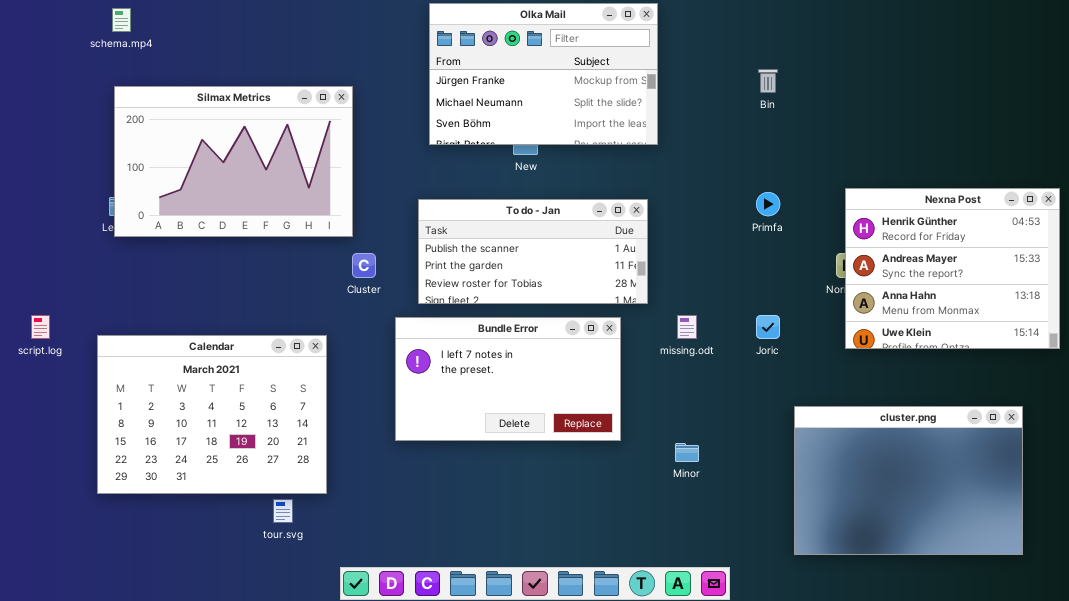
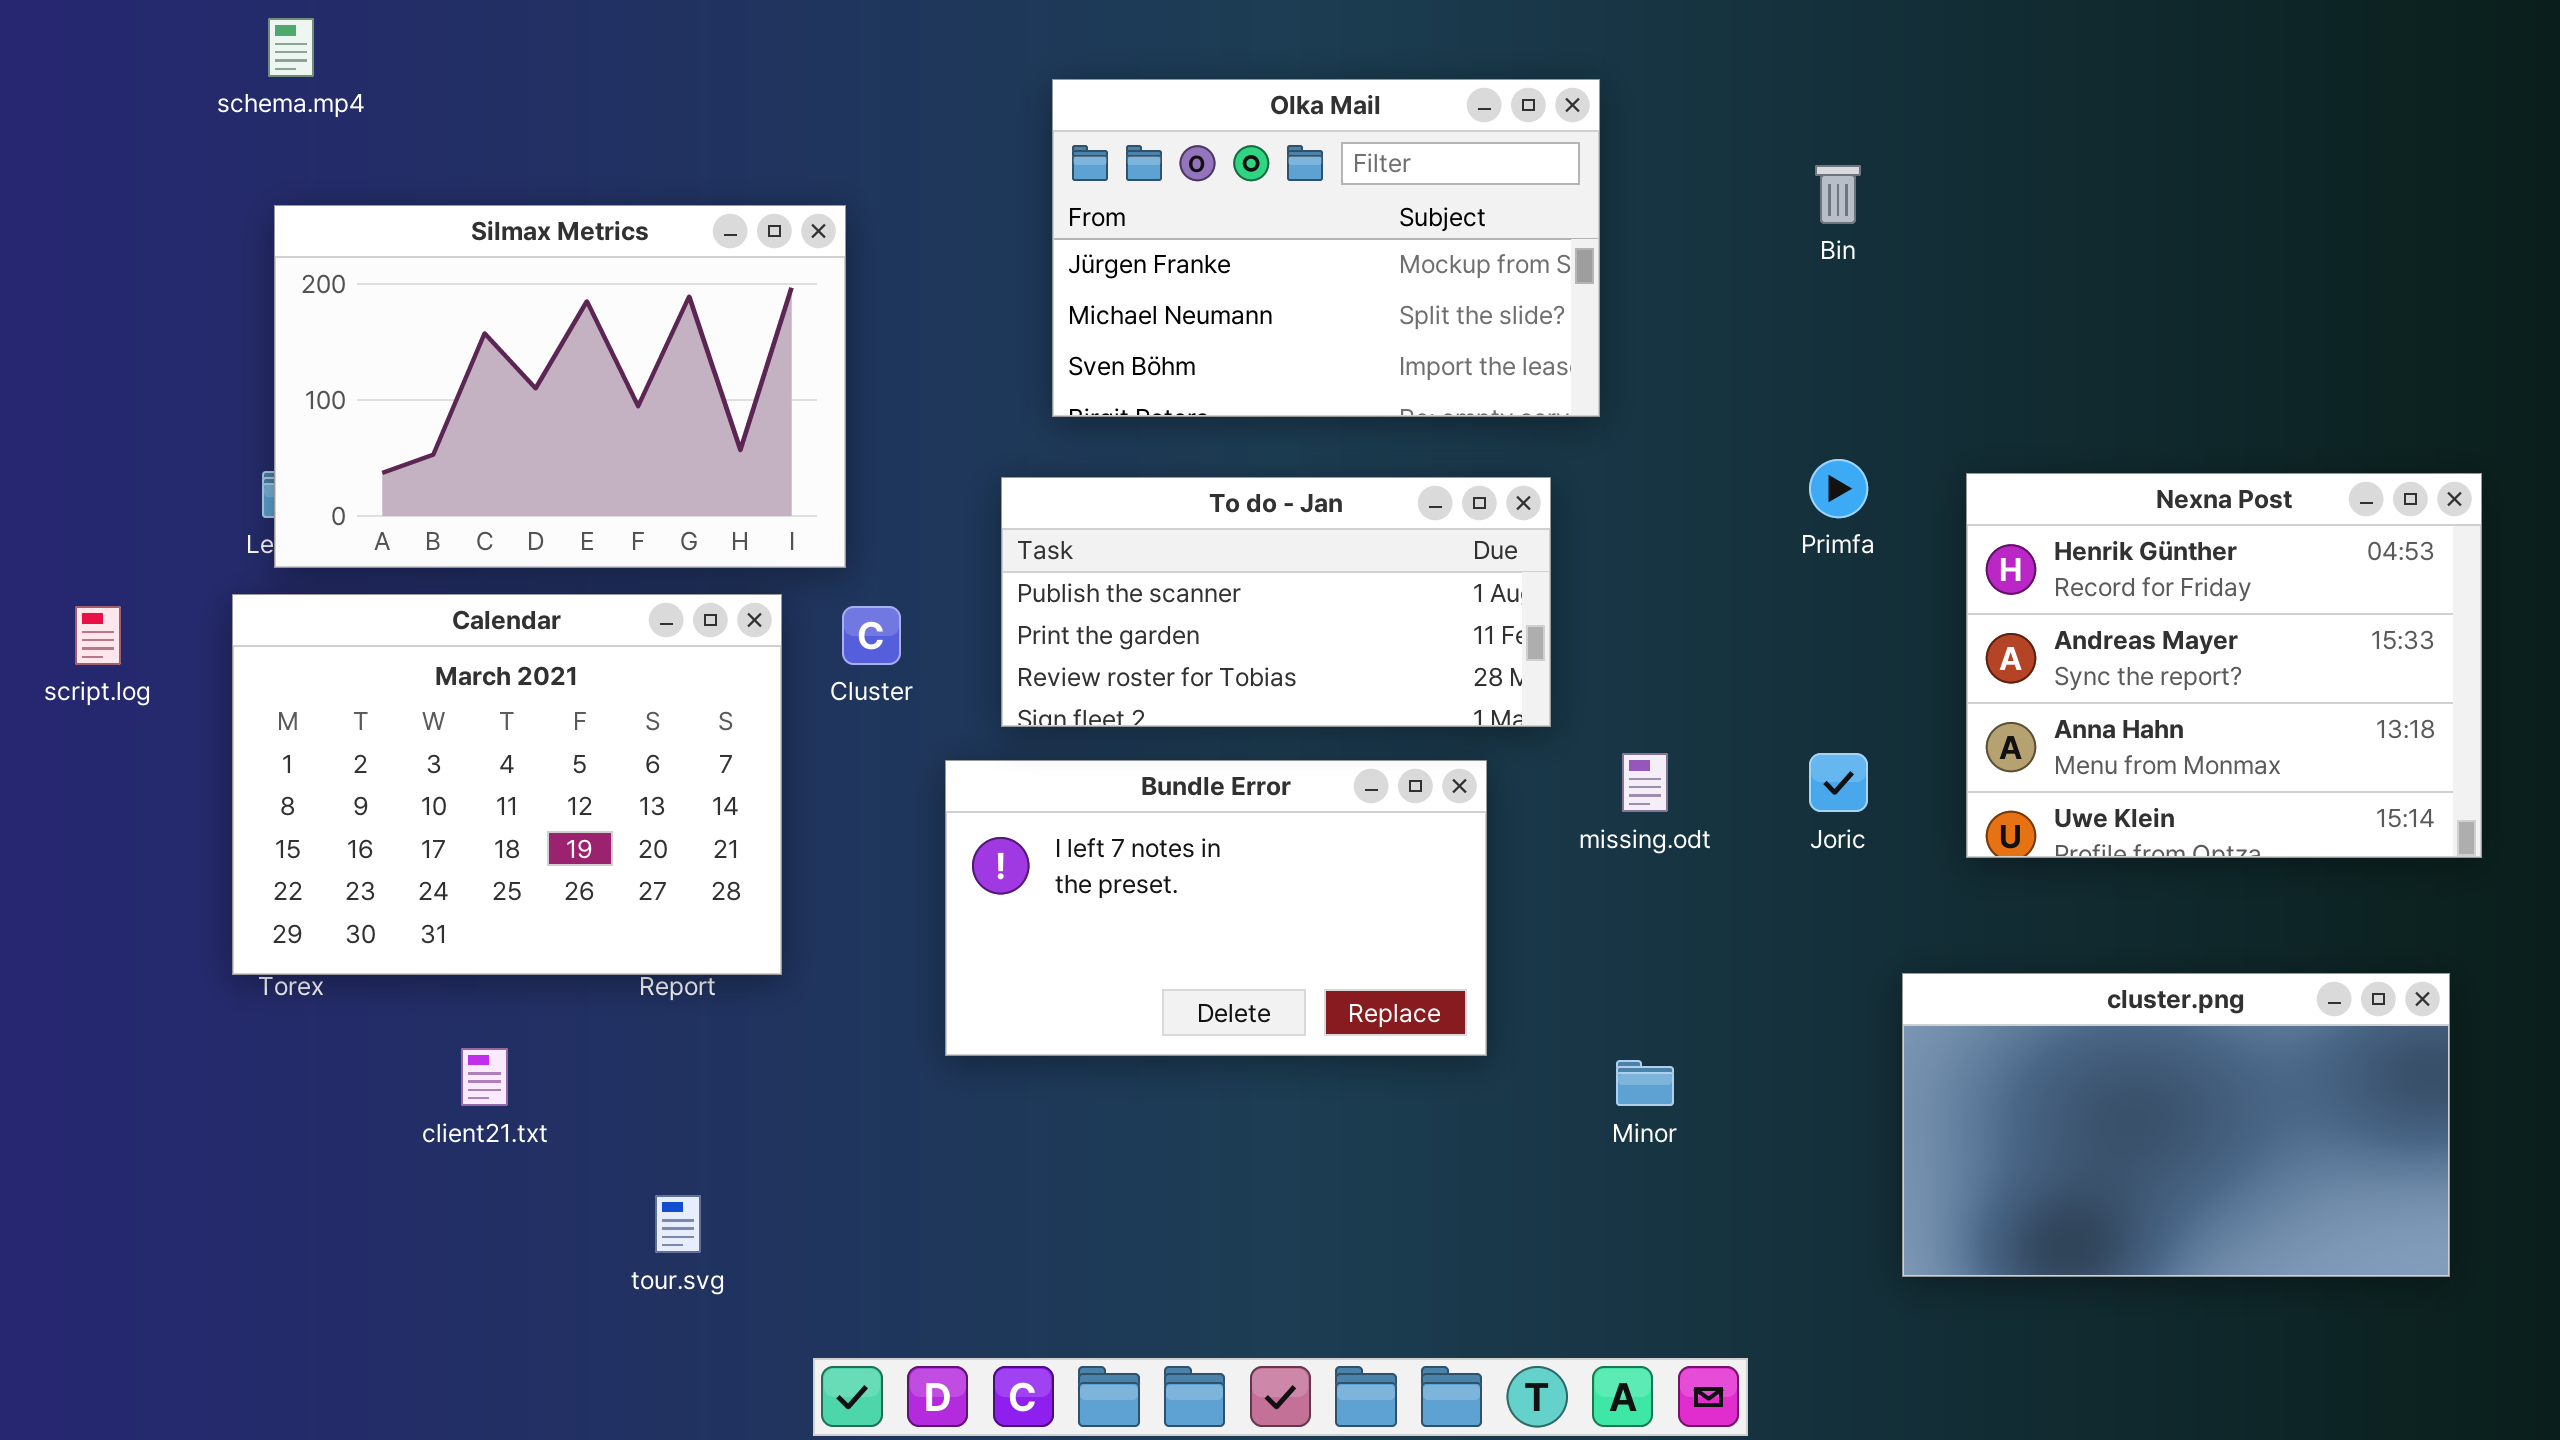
Olka Mail: [429,3,658,145] -> [1052,79,1600,417], moved
Nexna Post: [845,188,1060,349] -> [1966,473,2482,858], moved
script.log: [31,315,50,339] -> [75,606,121,665], moved
Calendar: [97,335,327,494] -> [232,594,782,975], moved
cluster.png: [794,406,1023,555] -> [1902,973,2450,1277], resized

